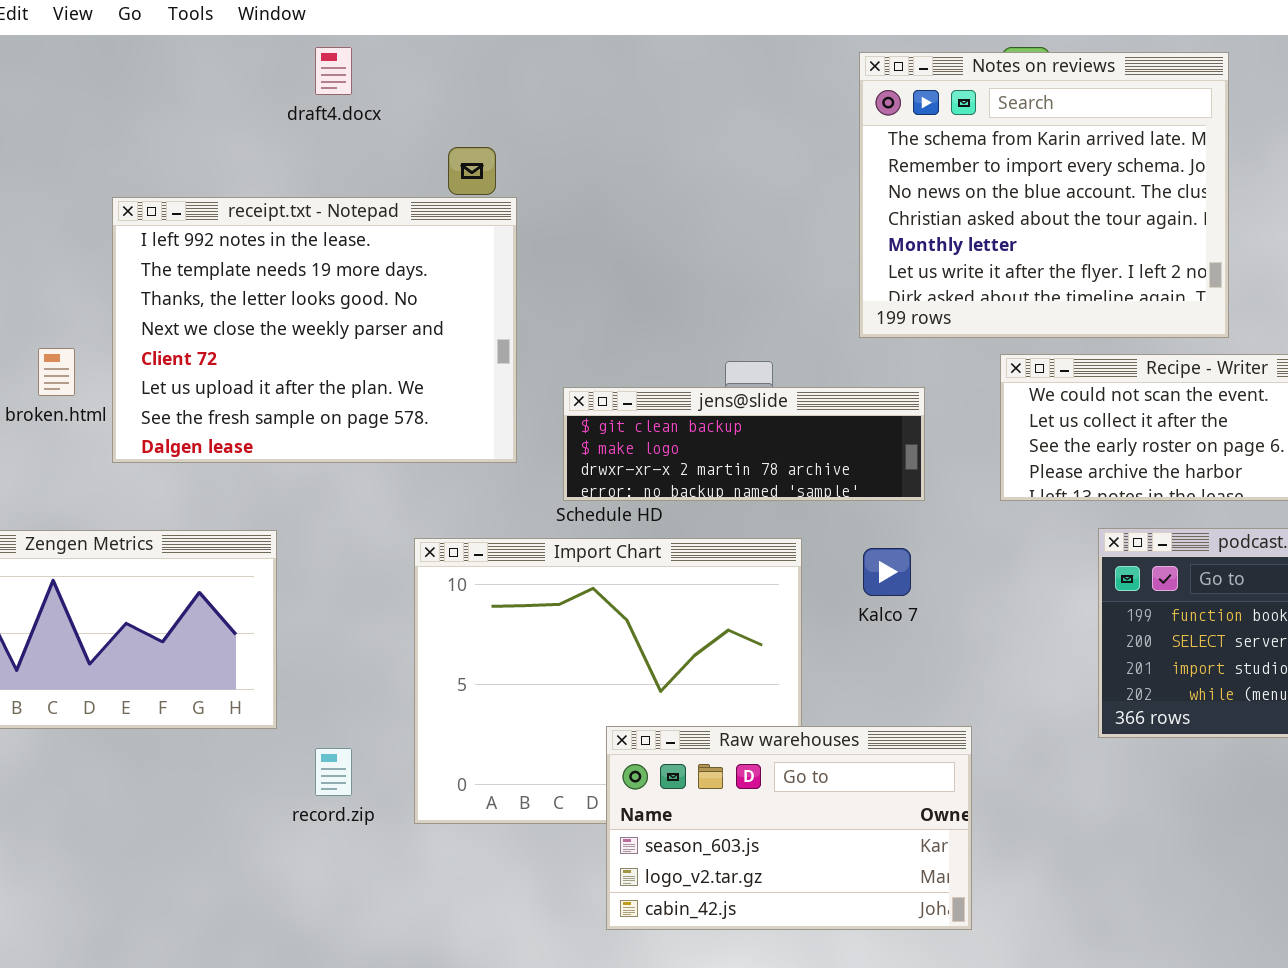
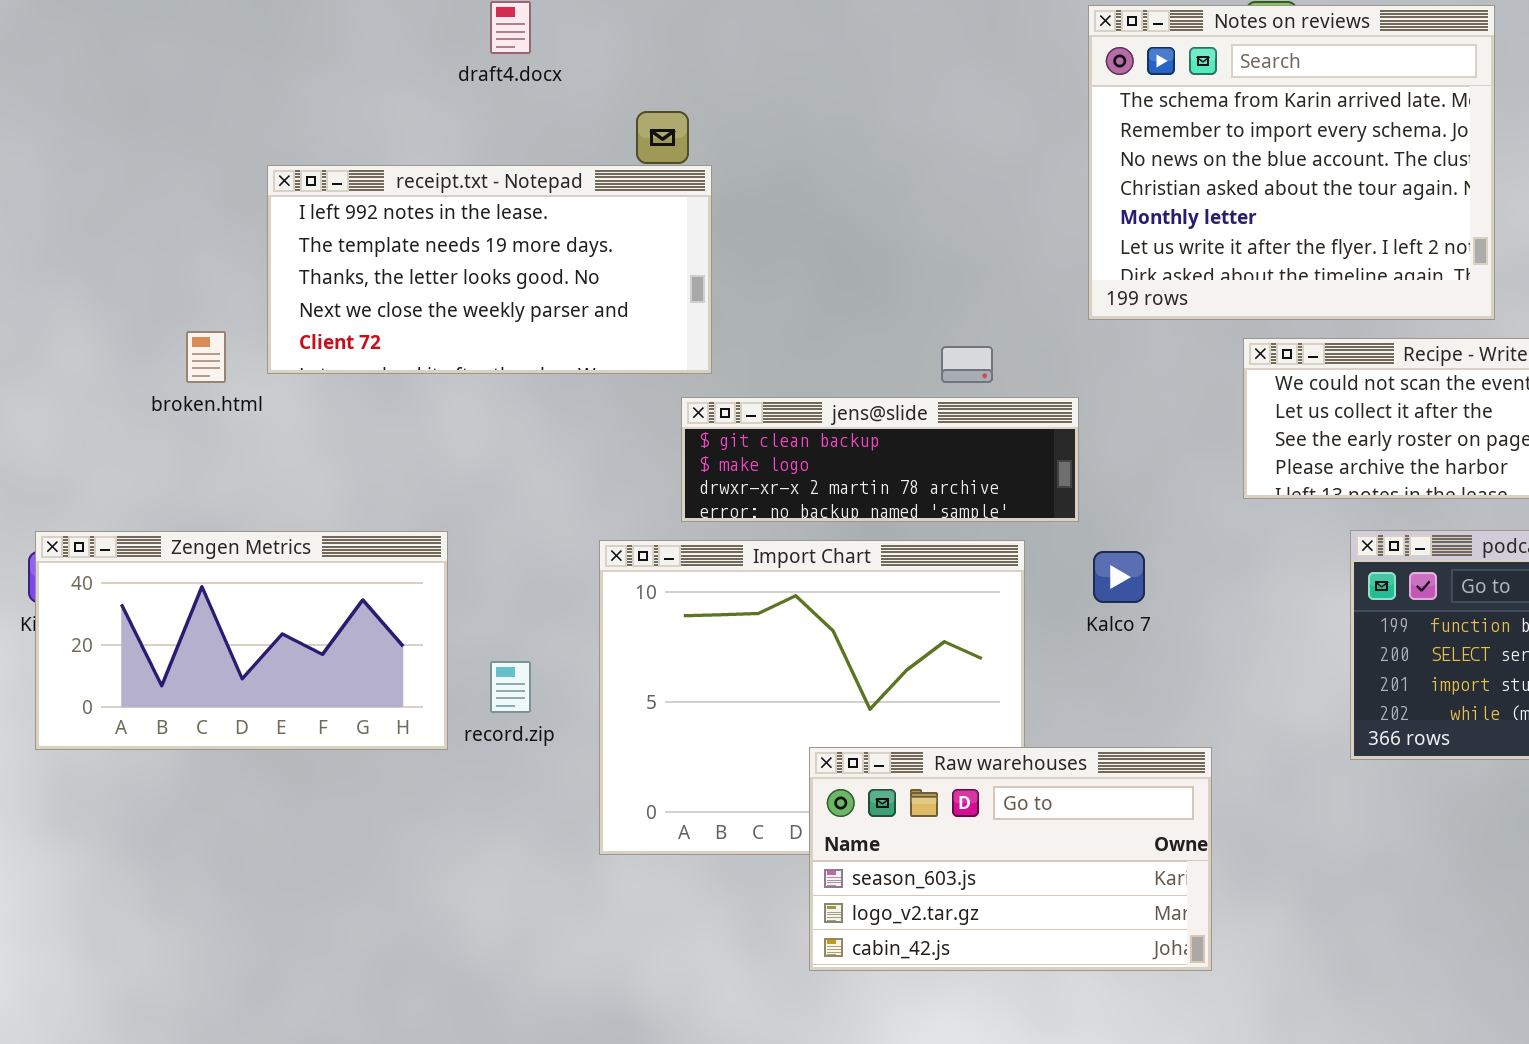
receipt.txt - Notepad: [112,197,517,463] -> [267,165,712,374], resized
jens@slide: [563,387,925,501] -> [681,397,1079,522], moved
record.zip: [315,748,352,796] -> [490,661,531,713], moved

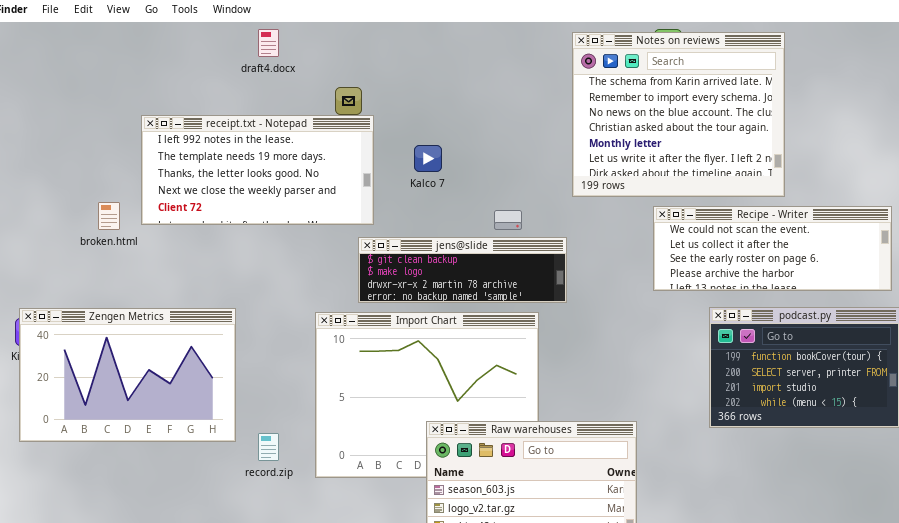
Zengen Metrics: [35,531,448,750] -> [19,308,236,442], resized
Kalco 7: [1093,551,1145,603] -> [414,145,442,172], moved
record.zip: [490,661,531,713] -> [258,433,279,461], moved

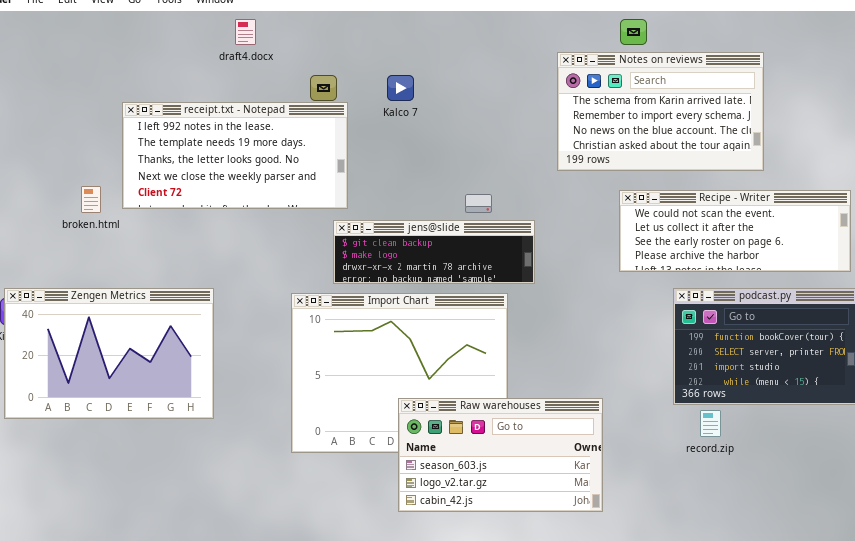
Notes on reviews: [572,32,785,197] -> [557,52,764,171], moved, resized
Kalco 7: [414,145,442,172] -> [387,75,414,101], moved
record.zip: [258,433,279,461] -> [700,410,721,437], moved

